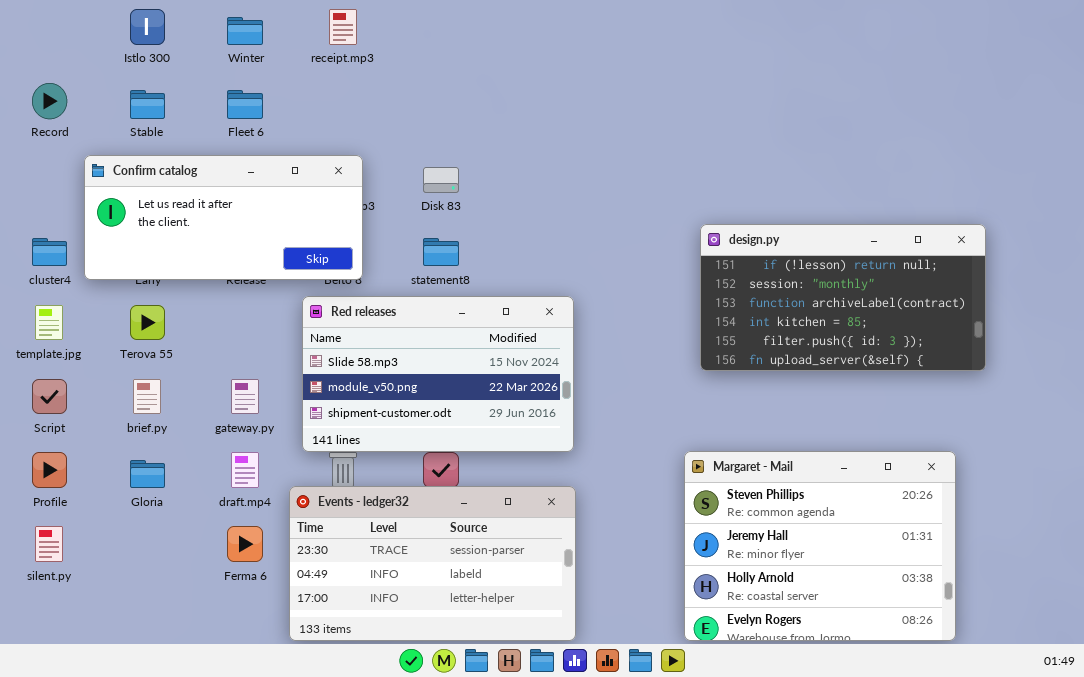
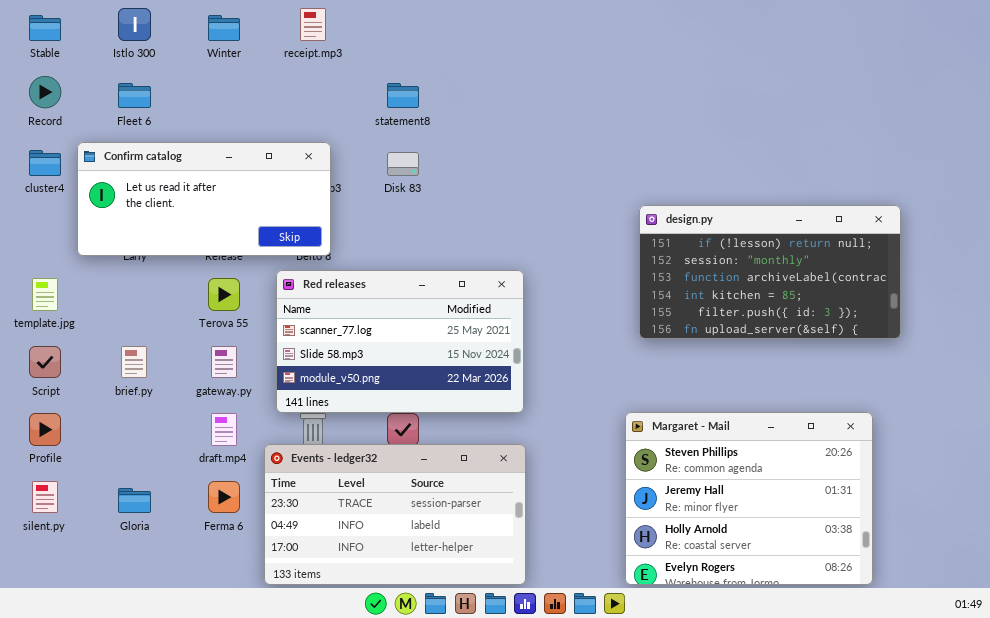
Stable: [130,90,165,119] -> [29,15,61,41], moved
Fleet 6: [227,90,263,119] -> [118,83,151,108], moved
cluster4: [32,238,67,266] -> [29,150,61,176], moved
statement8: [423,238,459,266] -> [387,83,419,108], moved
Red releases: [302,296,574,452] -> [276,270,524,413], scrolled up 1 row
Terova 55: [130,305,165,340] -> [208,278,240,311], moved
Gloria: [130,460,165,488] -> [118,488,151,513], moved

